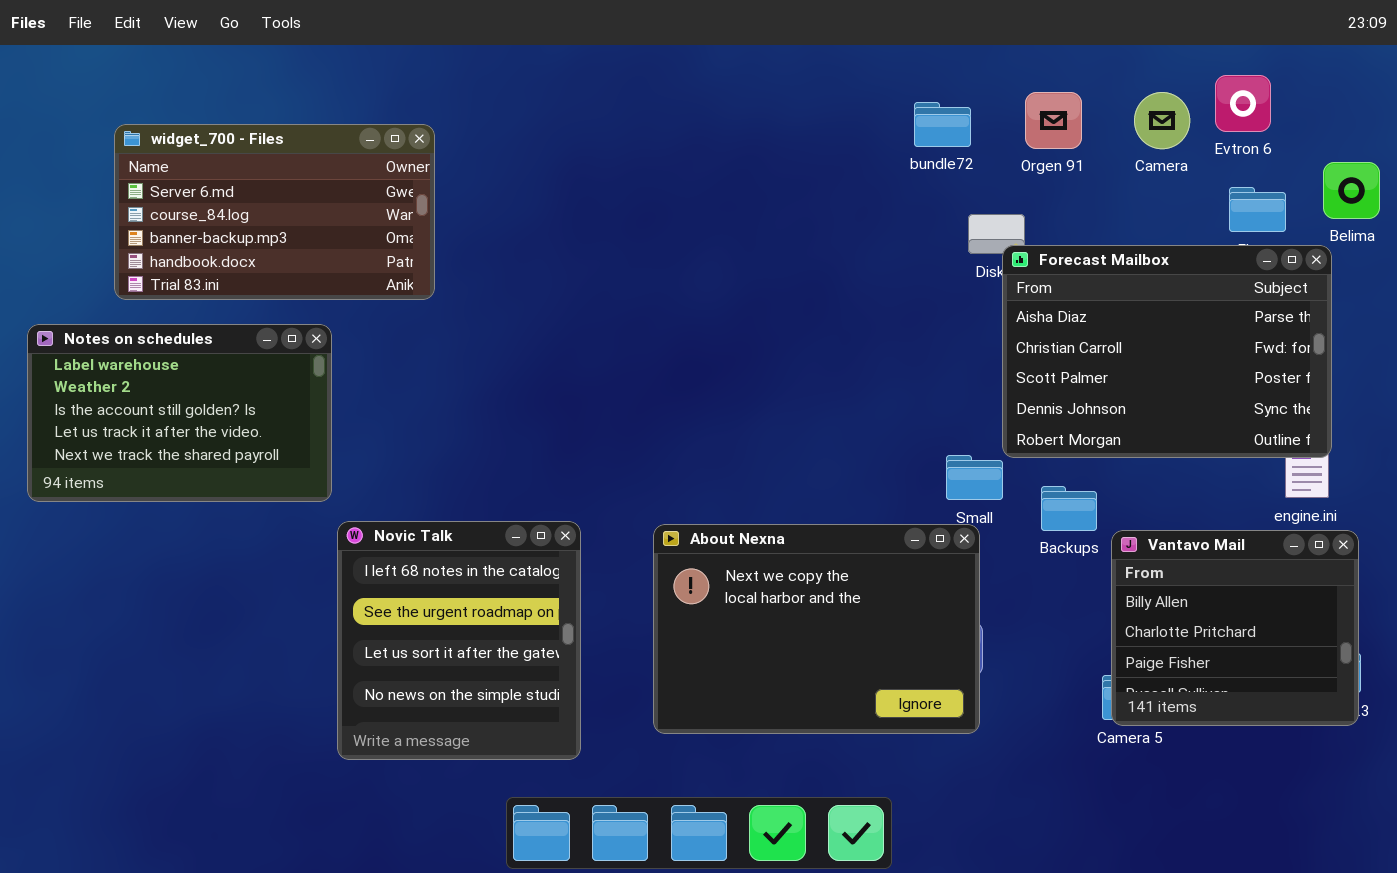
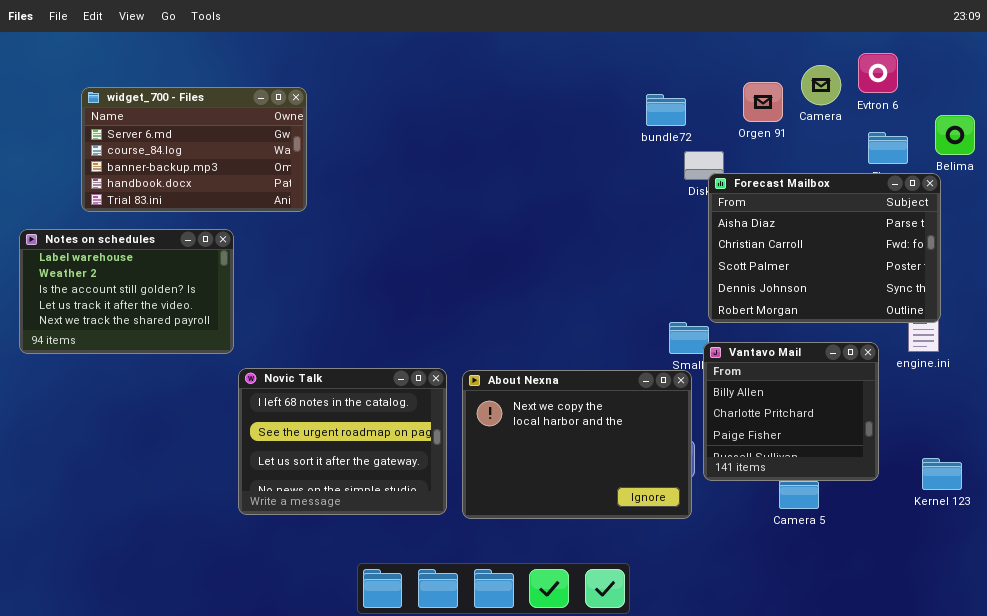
Orgen 91: [1025,92,1082,149] -> [743,82,783,122], moved
bundle72: [914,102,971,147] -> [646,94,686,126], moved
Novic Talk: [337,521,581,760] -> [238,368,447,515], resized
Vantavo Mail: [1111,530,1359,726] -> [703,342,879,481], moved

